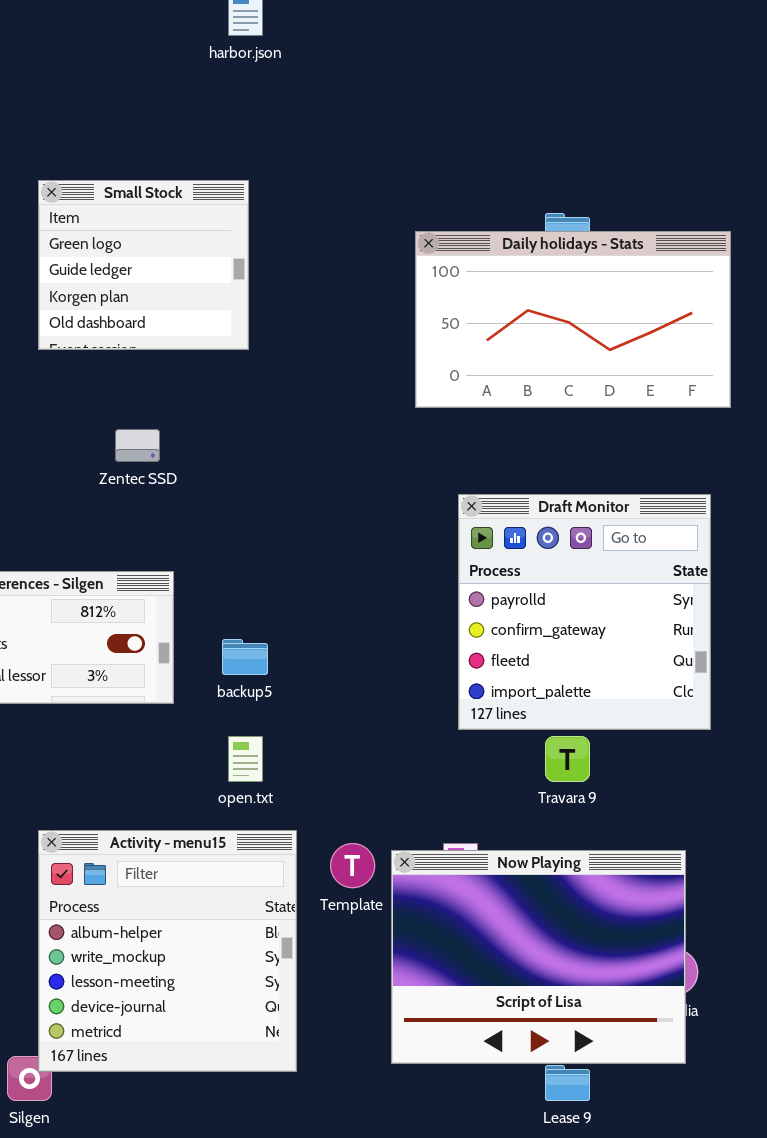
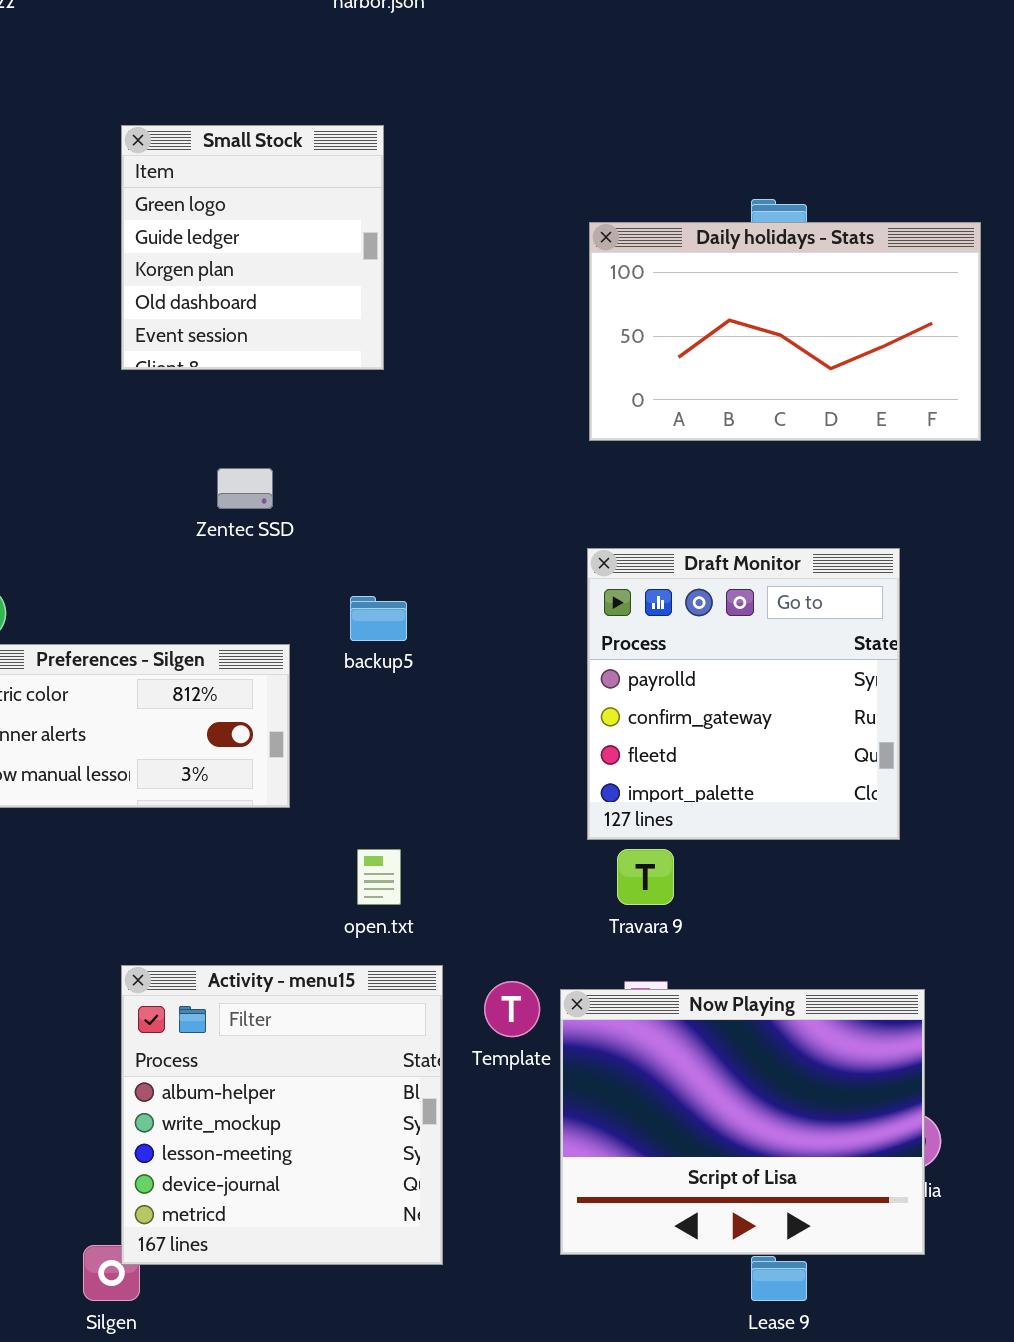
Small Stock: [38,180,249,350] -> [121,125,384,370], resized
Draft Monitor: [458,494,711,730] -> [587,548,900,840], moved
backup5: [222,639,268,675] -> [350,596,407,641], moved
Travara 9: [545,736,590,782] -> [617,849,674,905], moved

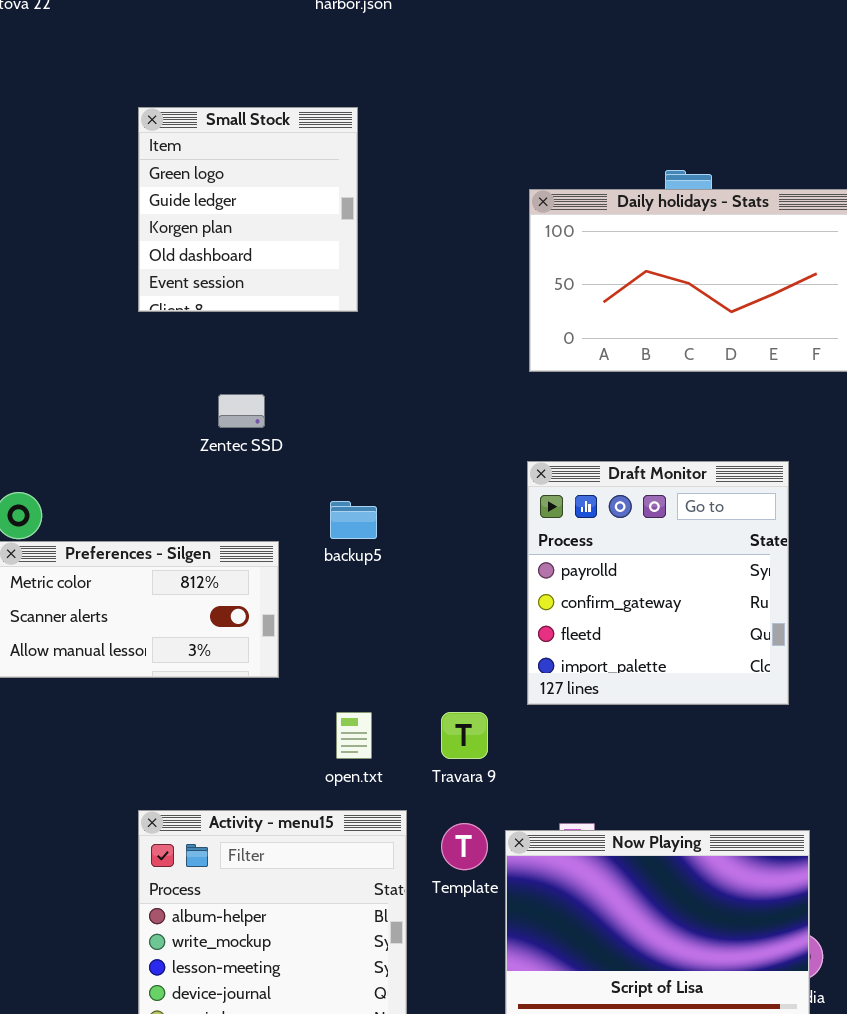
Travara 9: [617,849,674,905] -> [441,712,488,759], moved

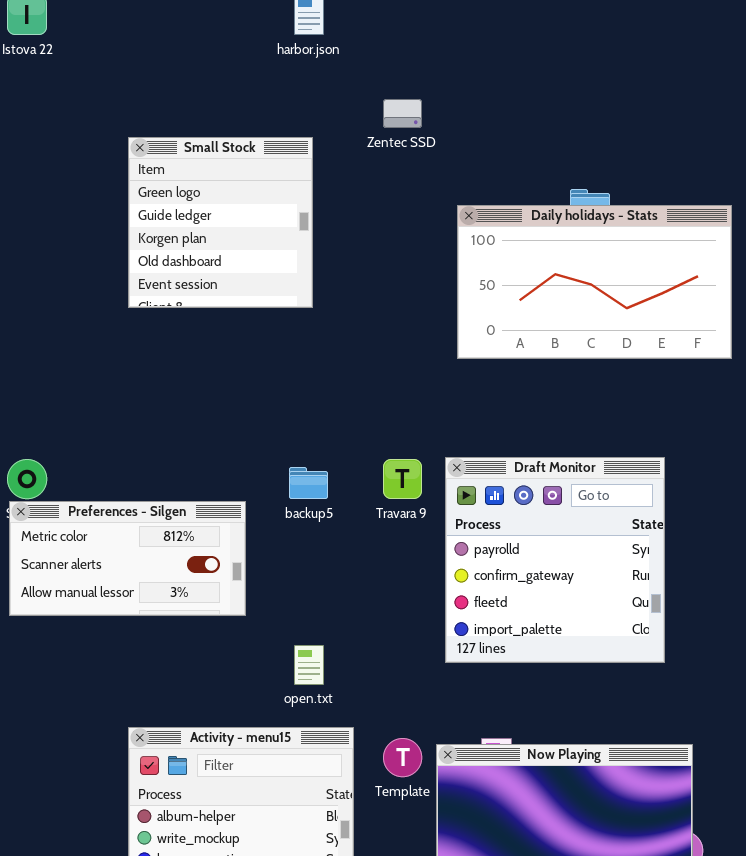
Zentec SSD: [218,394,265,428] -> [383,99,422,128], moved
Draft Monitor: [527,461,789,705] -> [445,457,665,663], moved
Travara 9: [441,712,488,759] -> [383,459,422,499], moved

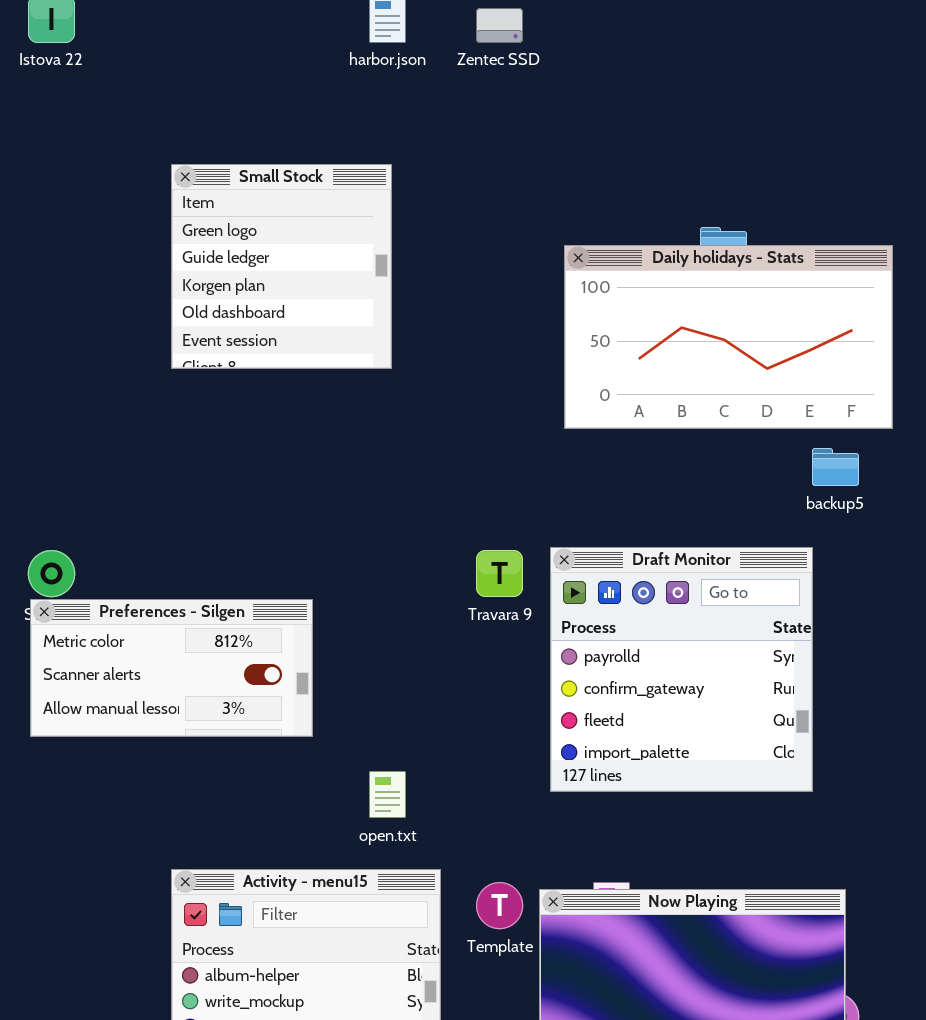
Zentec SSD: [383,99,422,128] -> [476,8,523,43], moved
backup5: [289,467,328,499] -> [812,448,859,486], moved

